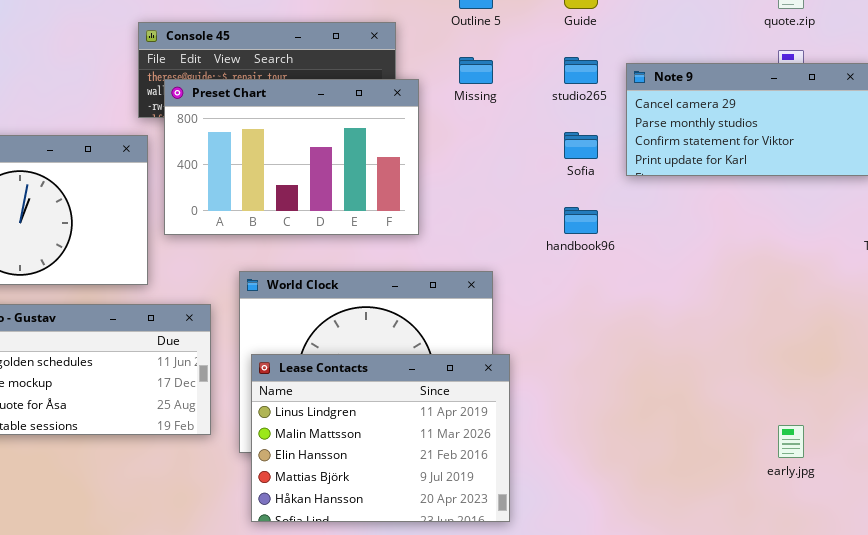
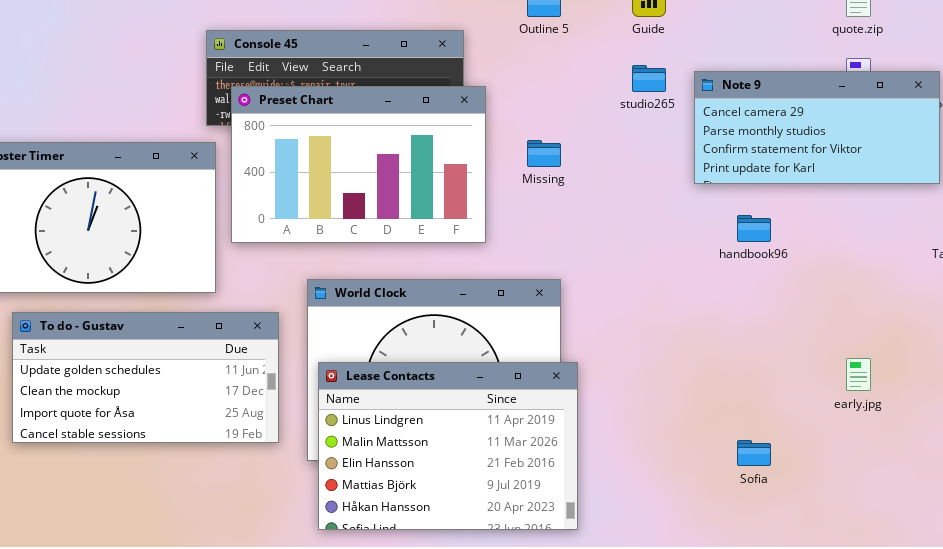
Missing: [459,57,493,84] -> [527,140,561,167], moved
Sofia: [564,132,598,159] -> [737,440,771,466], moved
handbook96: [564,207,598,234] -> [737,215,771,242], moved
early.jpg: [778,425,804,458] -> [846,358,871,391], moved

